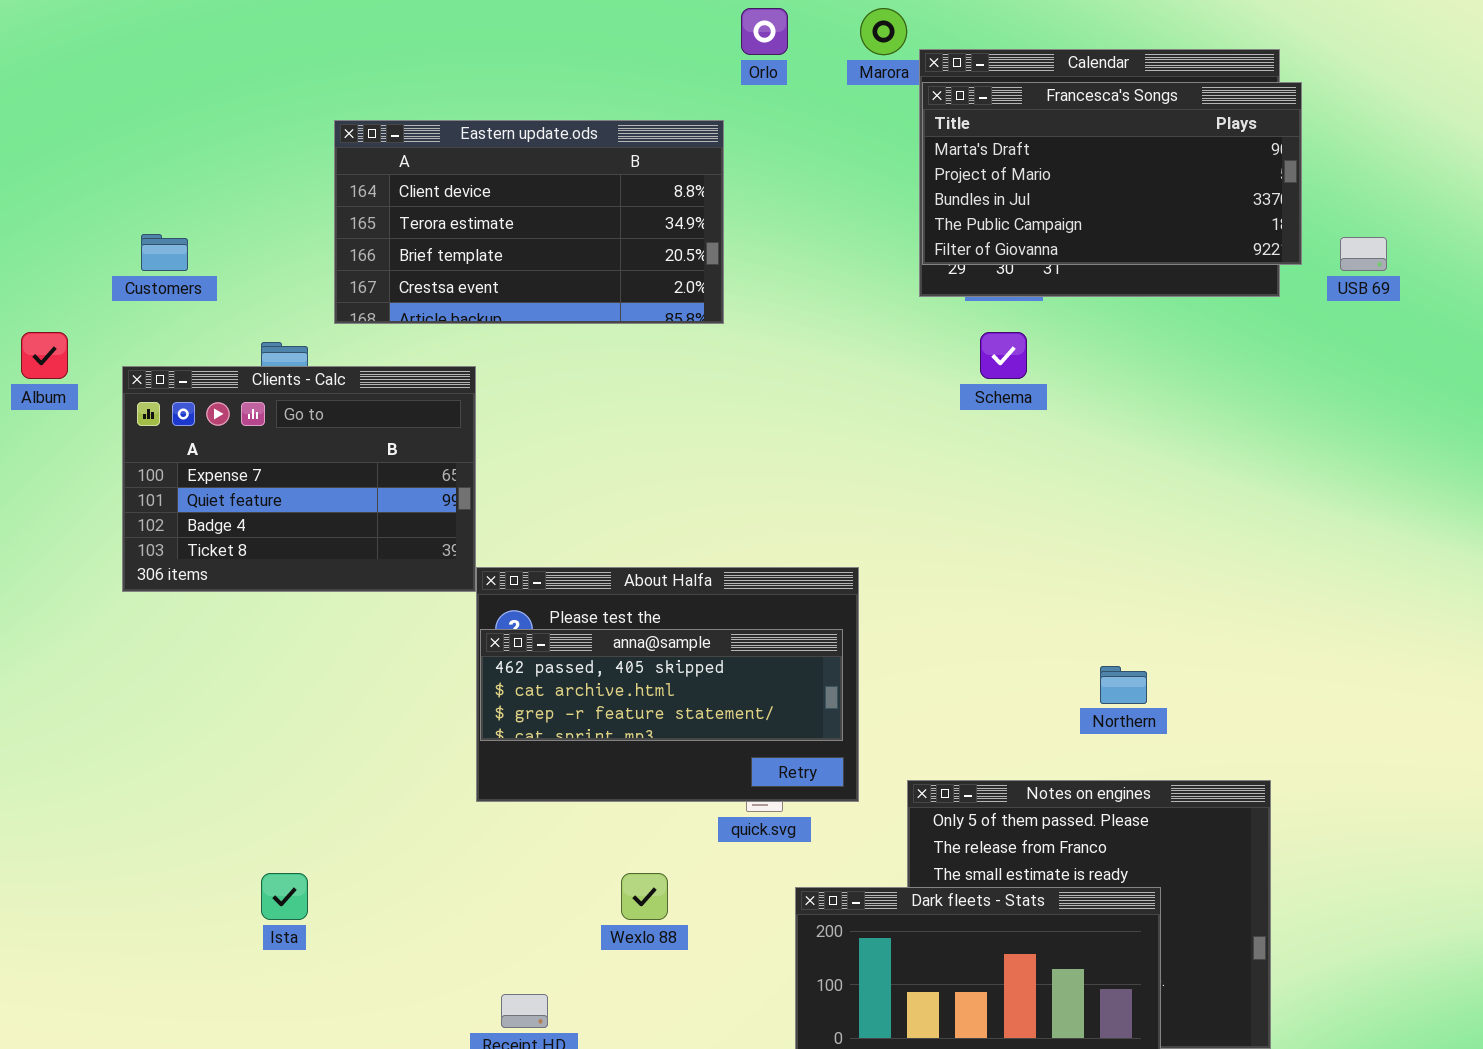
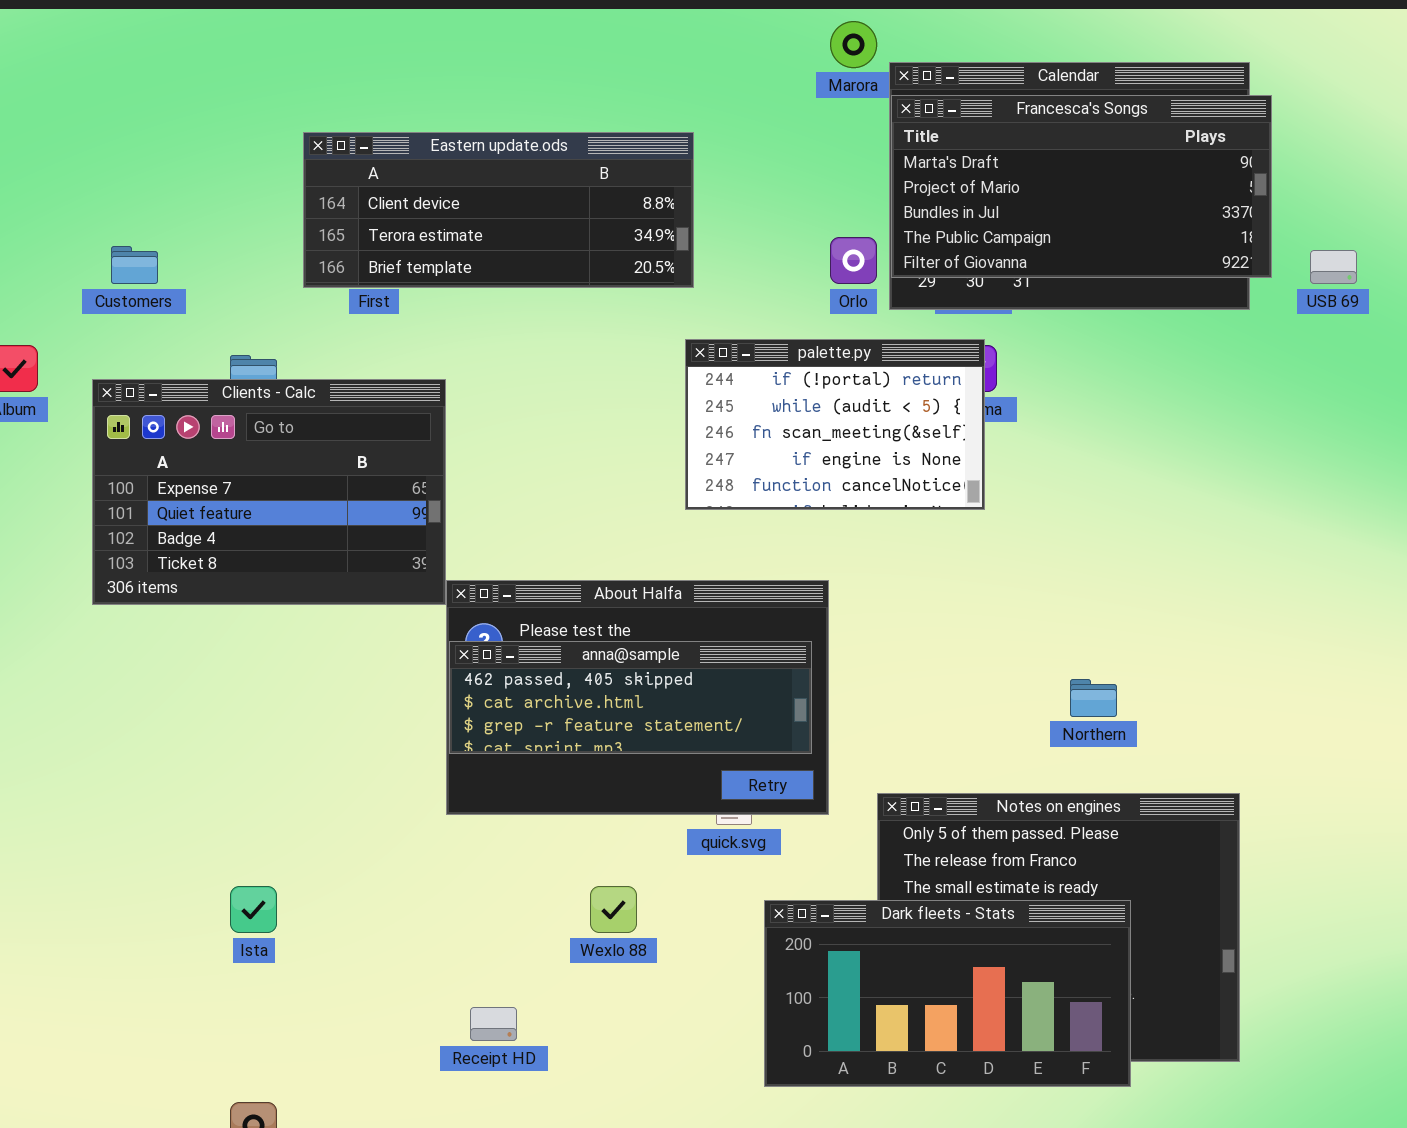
Orlo: [741,8,788,55] -> [830,237,877,284], moved
Eastern update.ods: [334,120,724,324] -> [303,132,694,288], resized
palette.py: none -> [685,339,985,510], opened

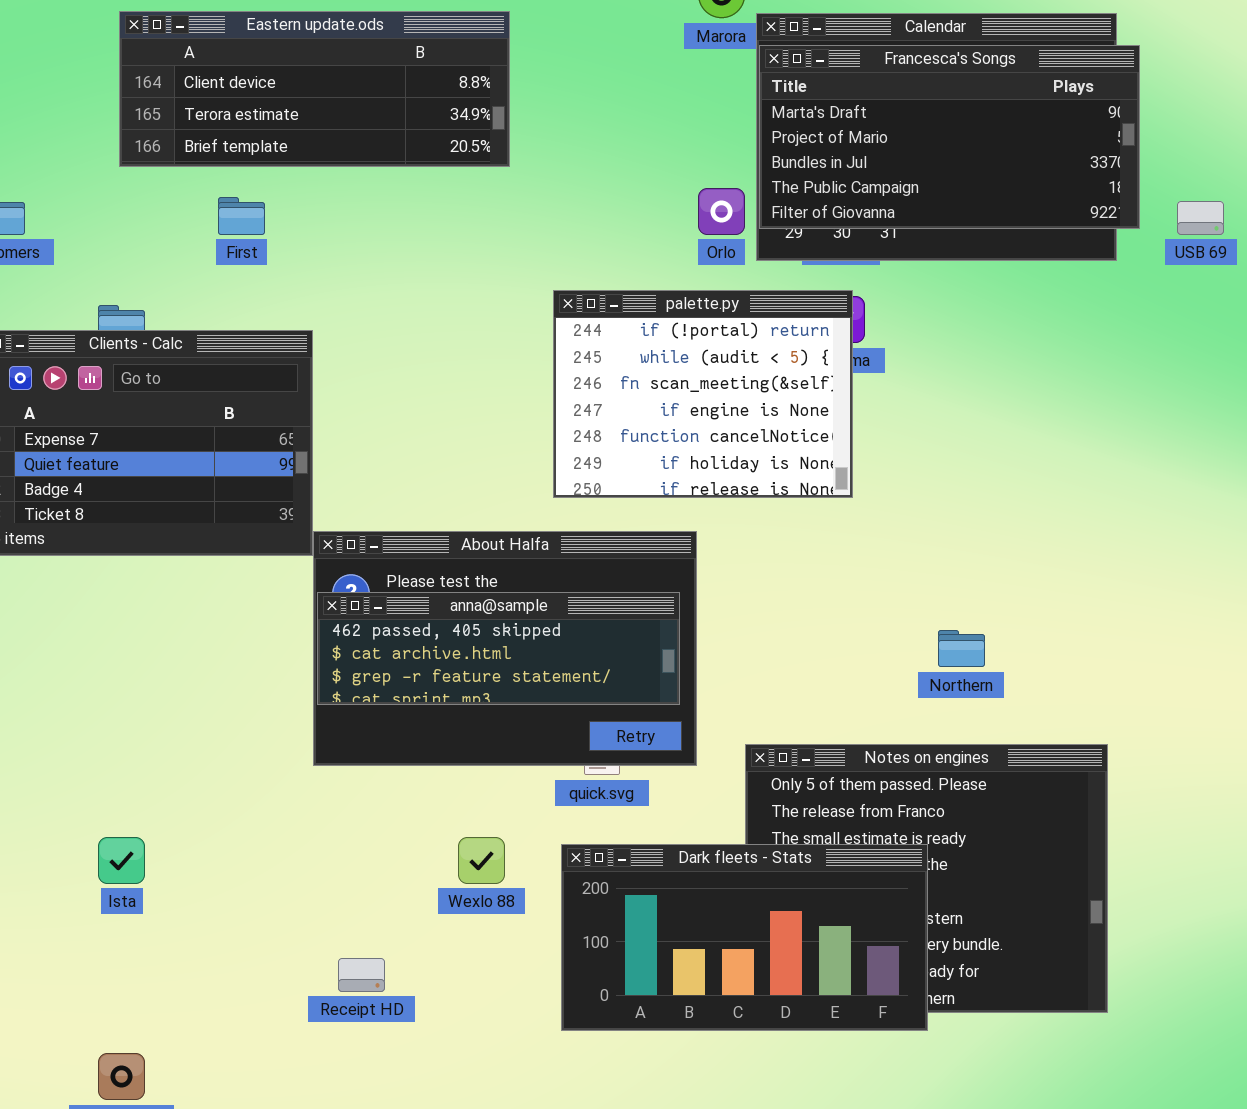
Eastern update.ods: [303,132,694,288] -> [119,11,510,167], moved
palette.py: [685,339,985,510] -> [553,290,853,498], resized
Dark fleets - Stats: [764,900,1131,1087] -> [561,844,928,1031], moved

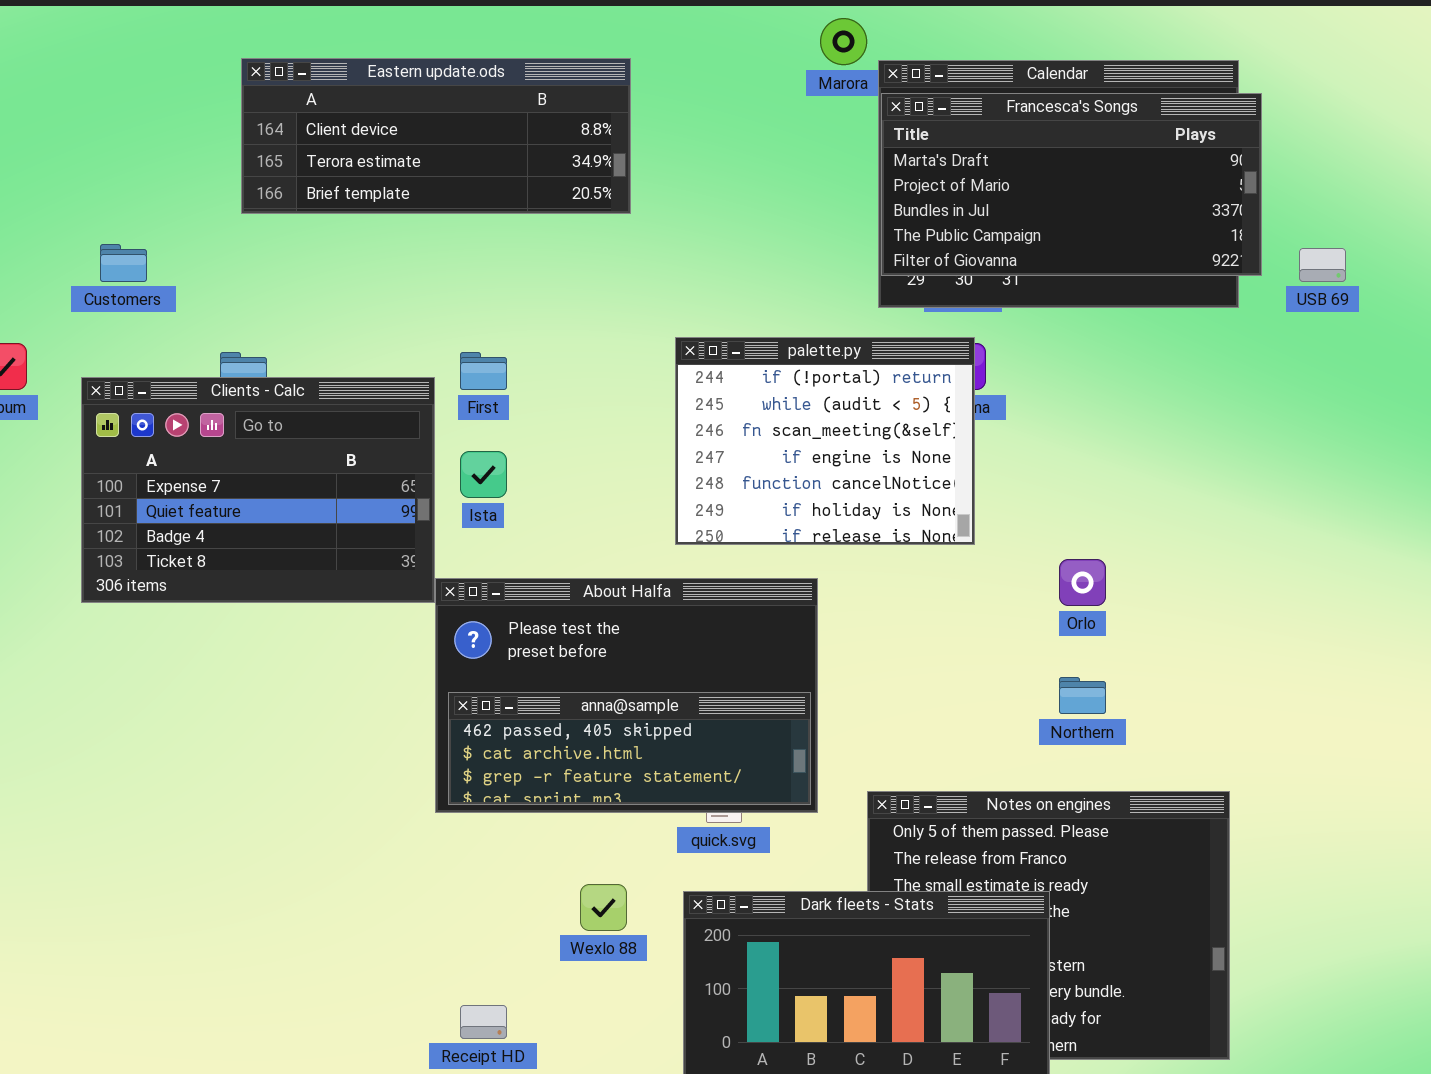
Orlo: [698,188,745,235] -> [1059,559,1106,606], moved
First: [218,197,265,235] -> [460,352,507,390], moved
anna@sample: [317,592,680,705] -> [448,692,811,805], moved
Ista: [98,837,145,884] -> [460,451,507,498], moved

